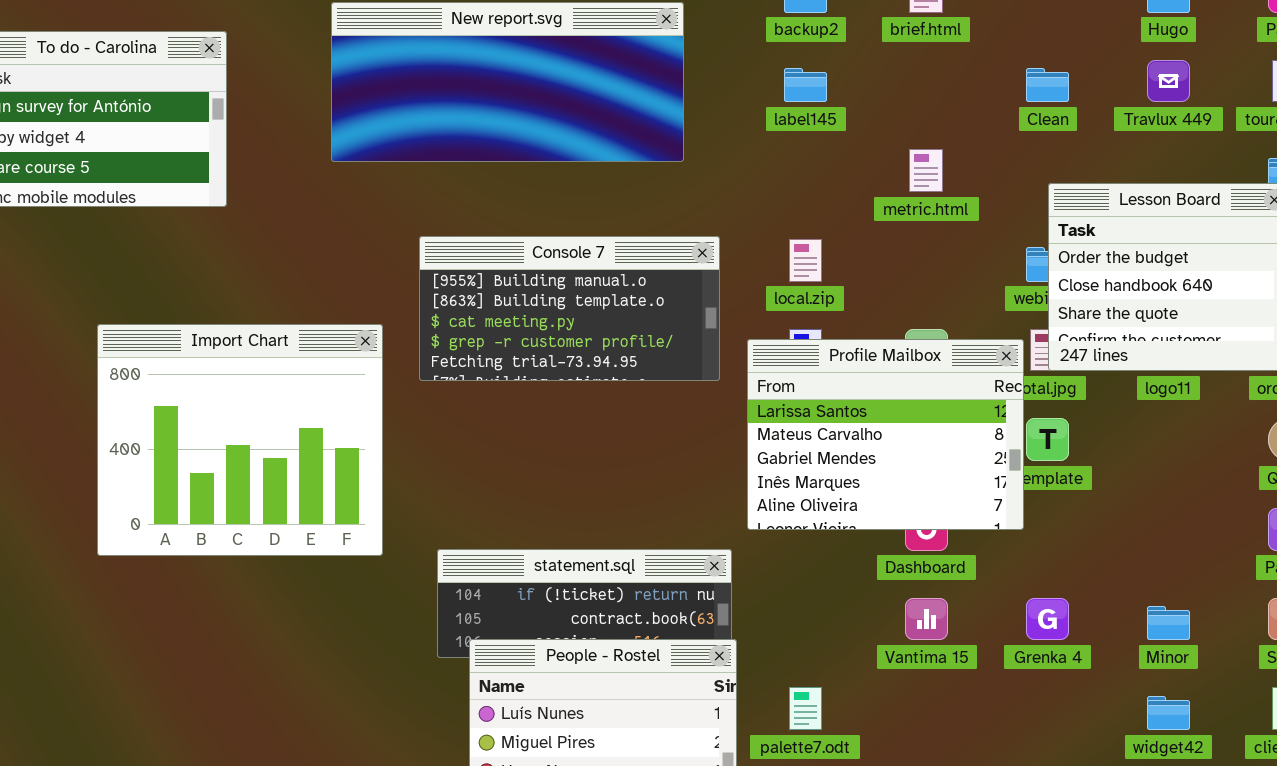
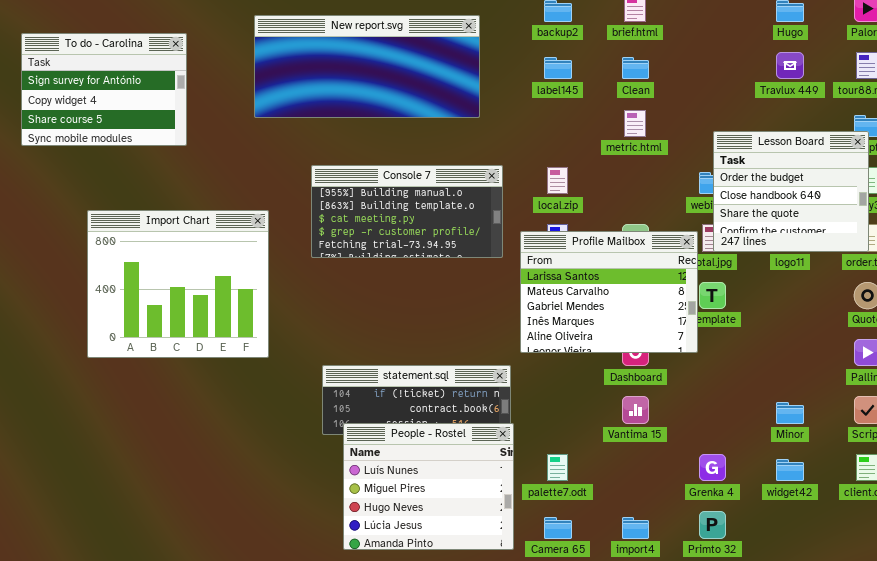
Clean: [1026,68,1069,102] -> [622,57,649,79], moved
Import Chart: [97,324,383,556] -> [87,210,269,358], moved
Grenka 4: [1026,598,1069,640] -> [699,454,726,481], moved

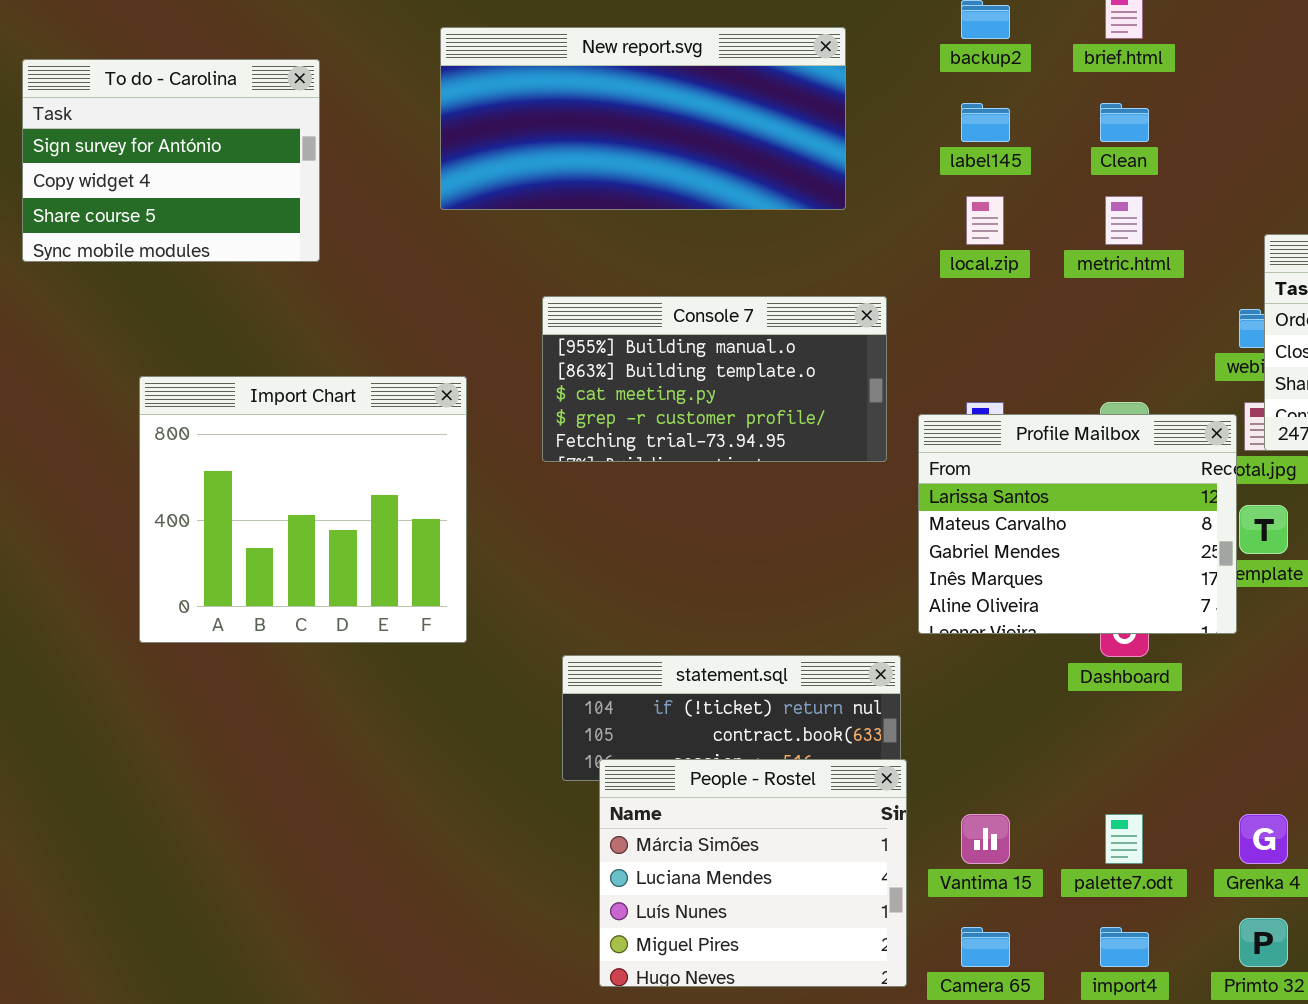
local.zip: [547,167,568,194] -> [966,196,1004,245], moved
Vantima 15: [622,396,649,424] -> [961,814,1010,864], moved
People - Rostel: [343,423,514,550] -> [599,759,907,987], scrolled up 2 rows
palette7.odt: [547,454,568,481] -> [1105,814,1143,864], moved

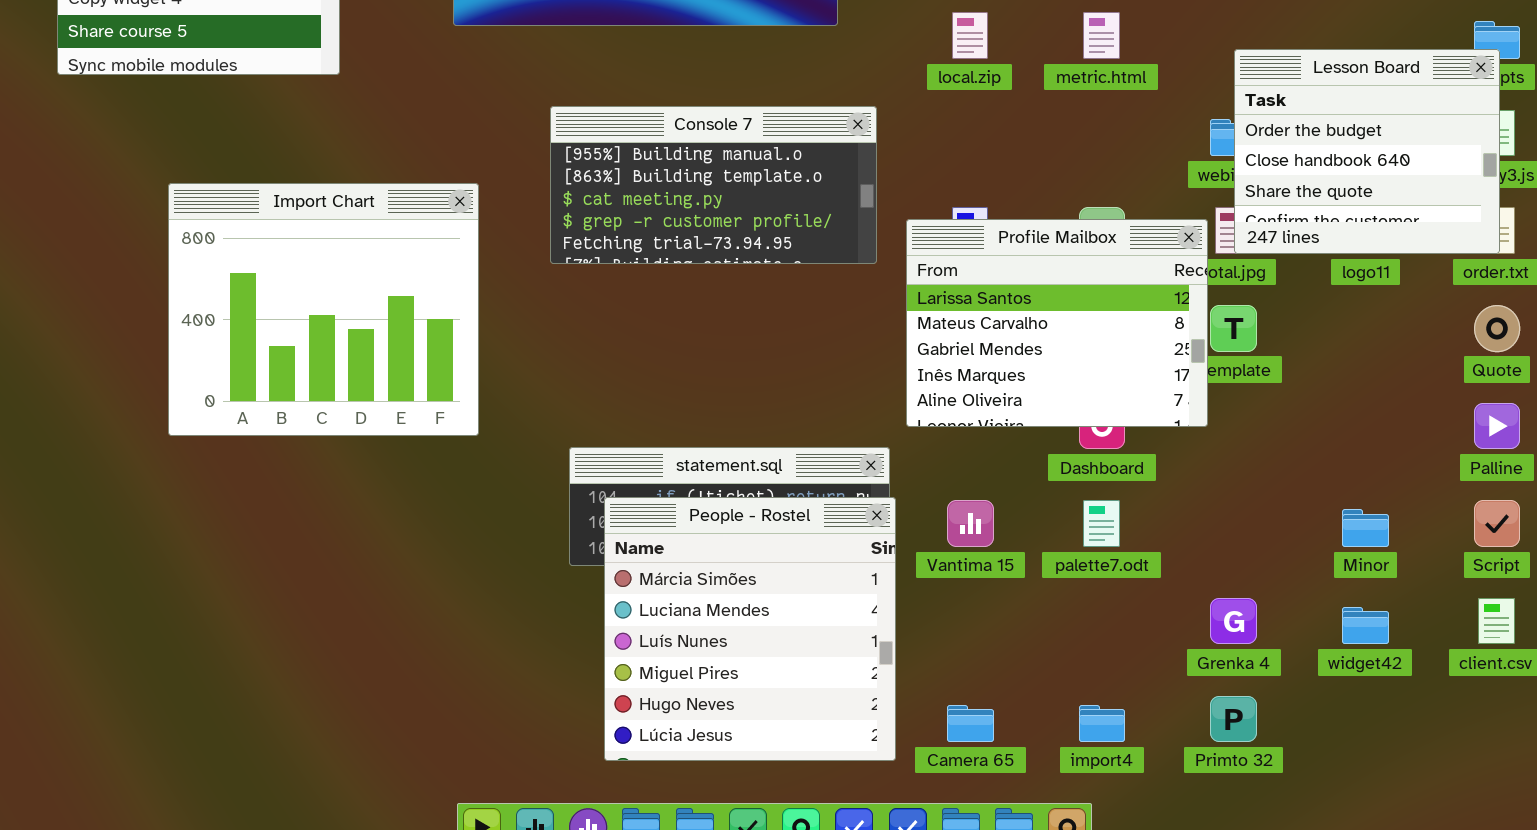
People - Rostel: [599,759,907,987] -> [604,497,896,761], resized
Vantima 15: [961,814,1010,864] -> [947,500,994,547], moved
palette7.odt: [1105,814,1143,864] -> [1083,500,1120,547], moved

